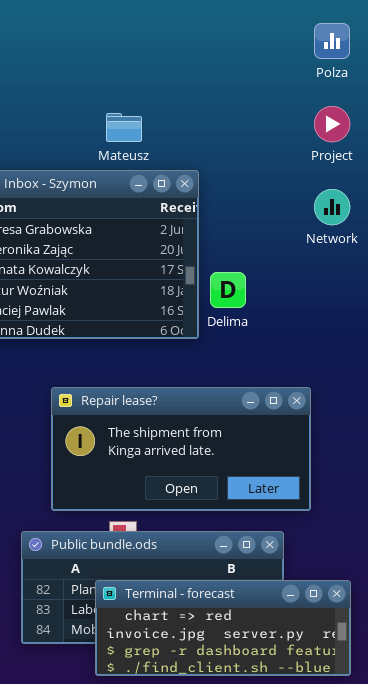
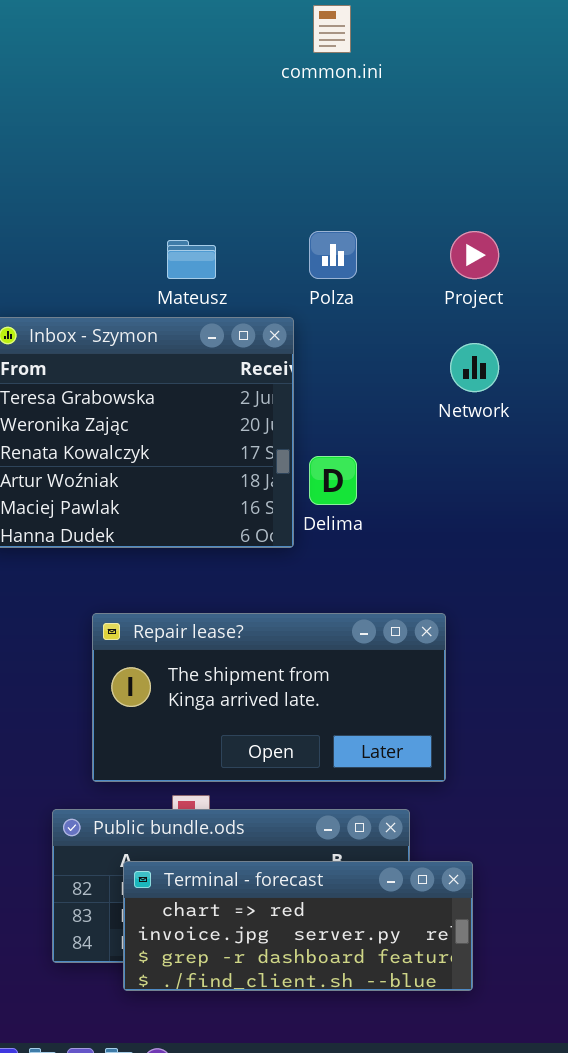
Polza: [314,23,350,59] -> [309,231,357,279], moved
Terminal - forecast: [95,580,351,676] -> [123,861,473,991], moved

